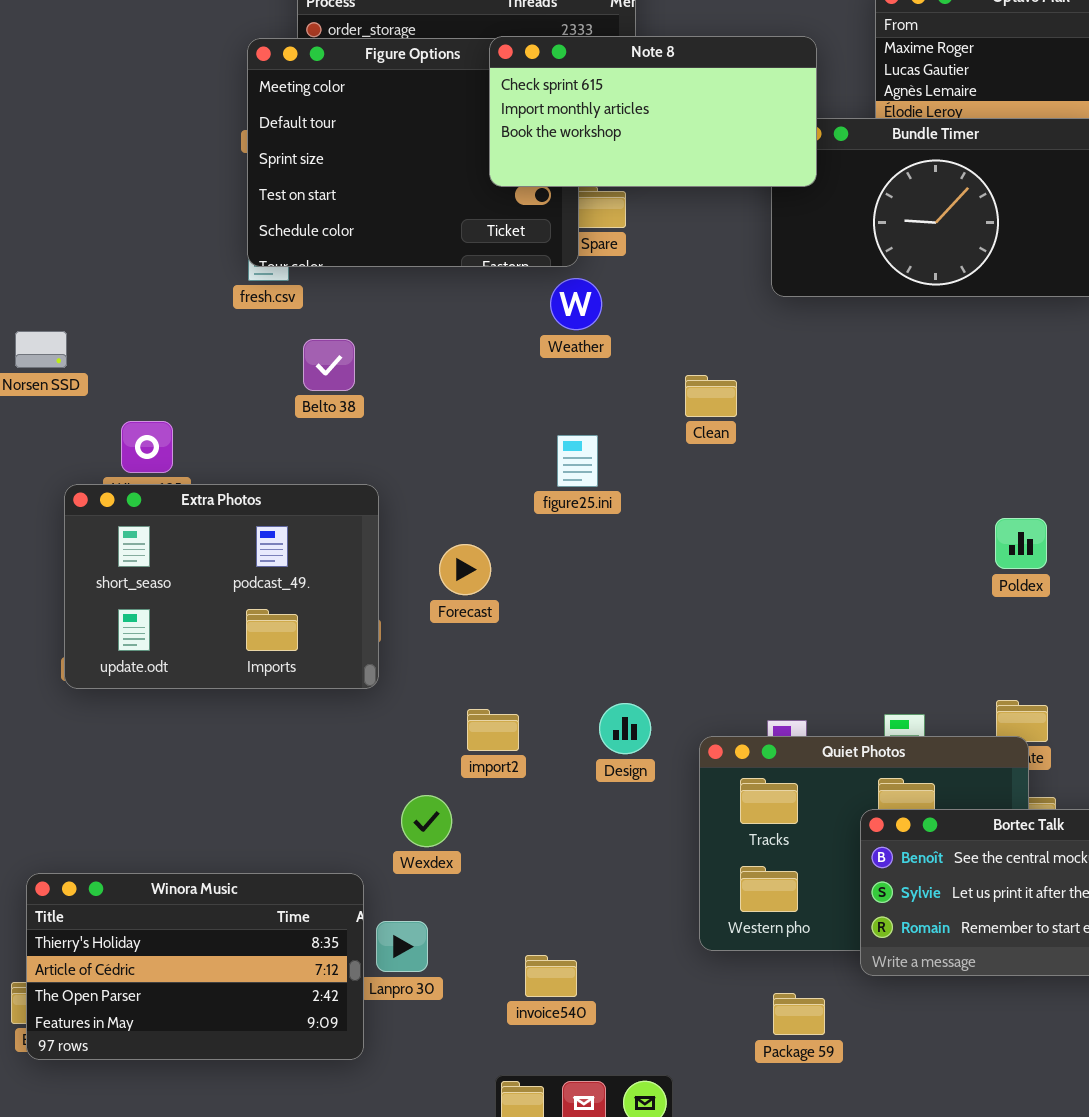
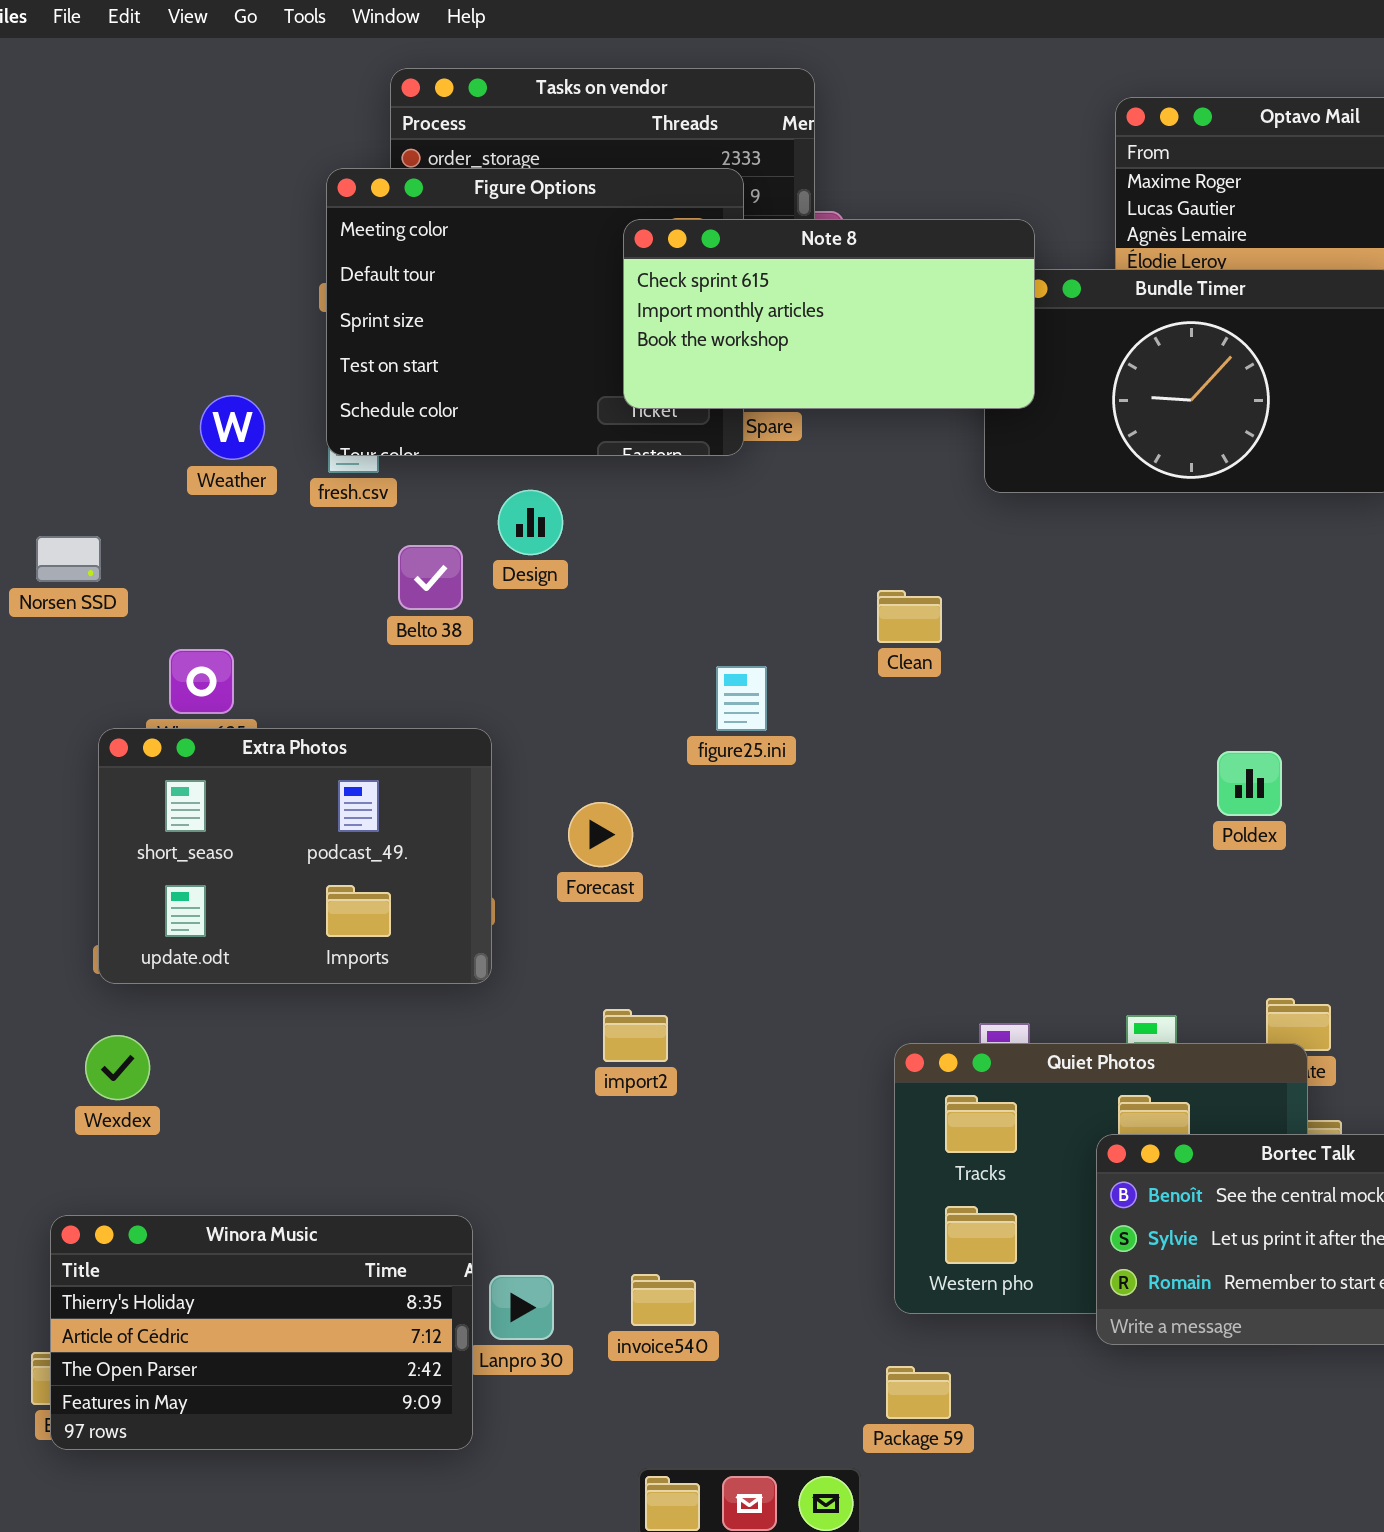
Note 8: [489,36,817,187] -> [623,219,1035,409], moved
Weather: [550,278,602,330] -> [200,395,265,460], moved
Poldex: [995,518,1047,569] -> [1217,751,1282,816], moved
Design: [599,703,651,754] -> [498,490,563,555], moved
Wexdex: [401,795,452,847] -> [85,1035,150,1100], moved
invoice540: [525,955,577,997] -> [631,1274,696,1326], moved
Package 59: [773,993,825,1035] -> [886,1366,951,1419], moved

